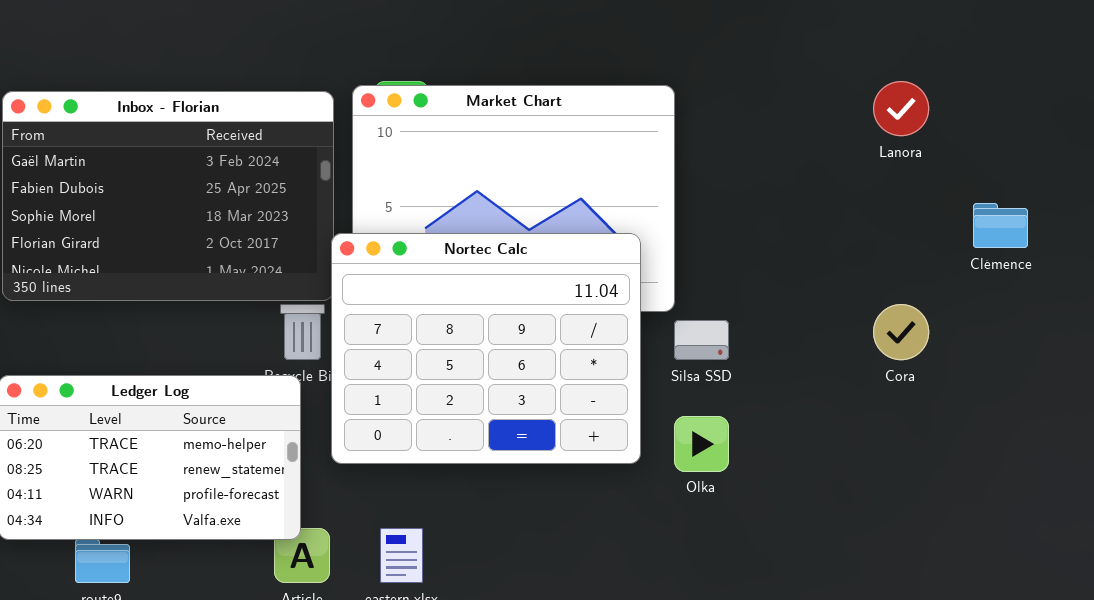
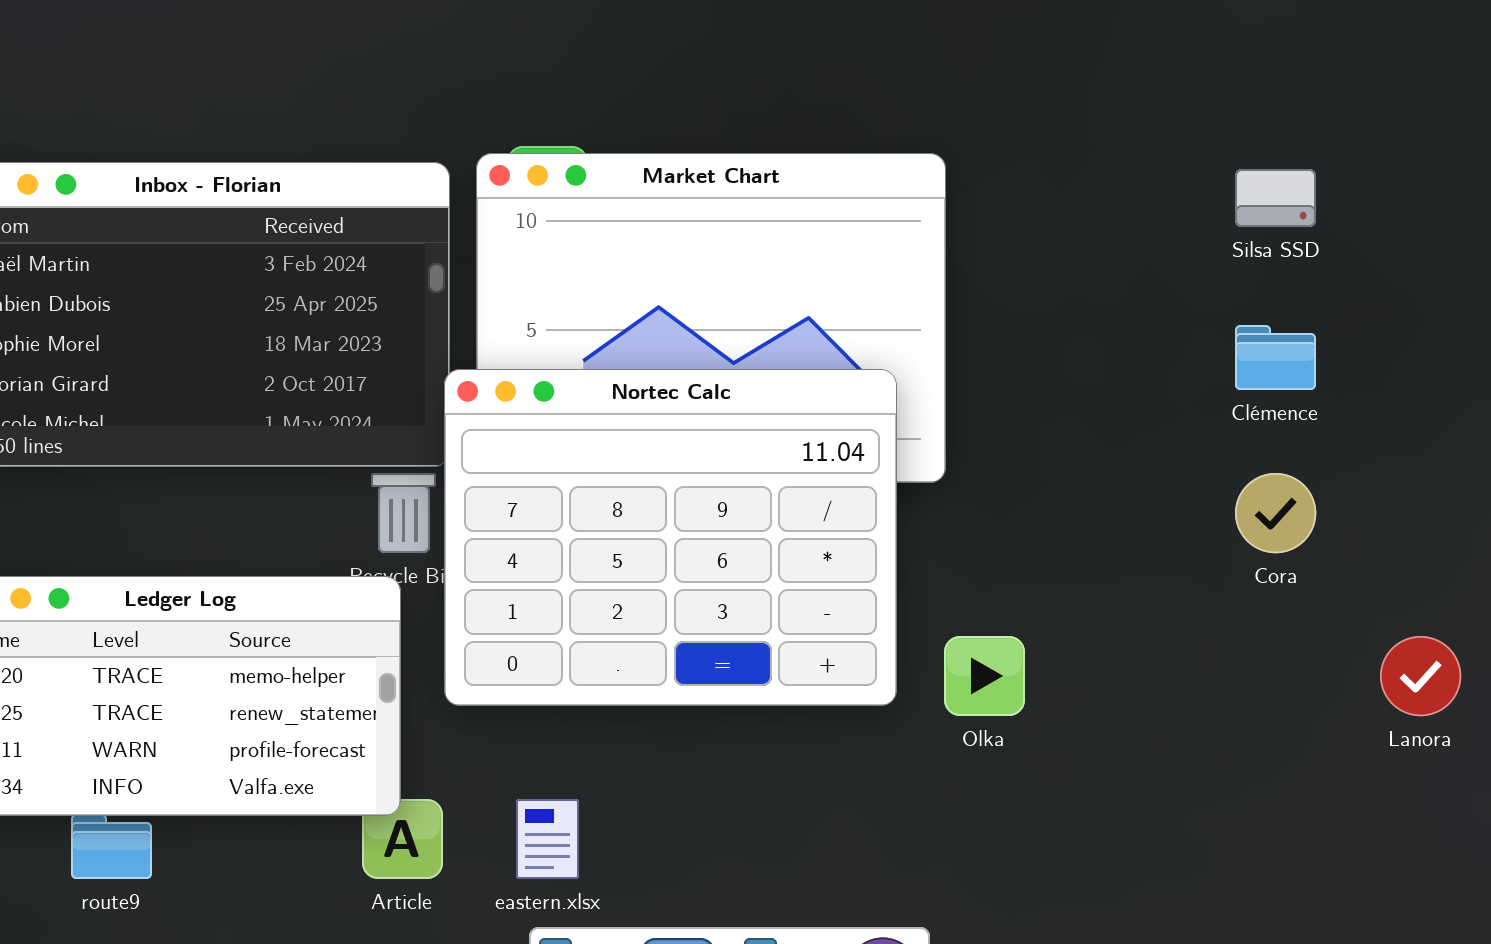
Lanora: [873,81,929,136] -> [1380,636,1461,716], moved
Clémence: [973,203,1028,248] -> [1235,325,1316,390], moved
Silsa SSD: [674,320,729,360] -> [1235,169,1316,227], moved

